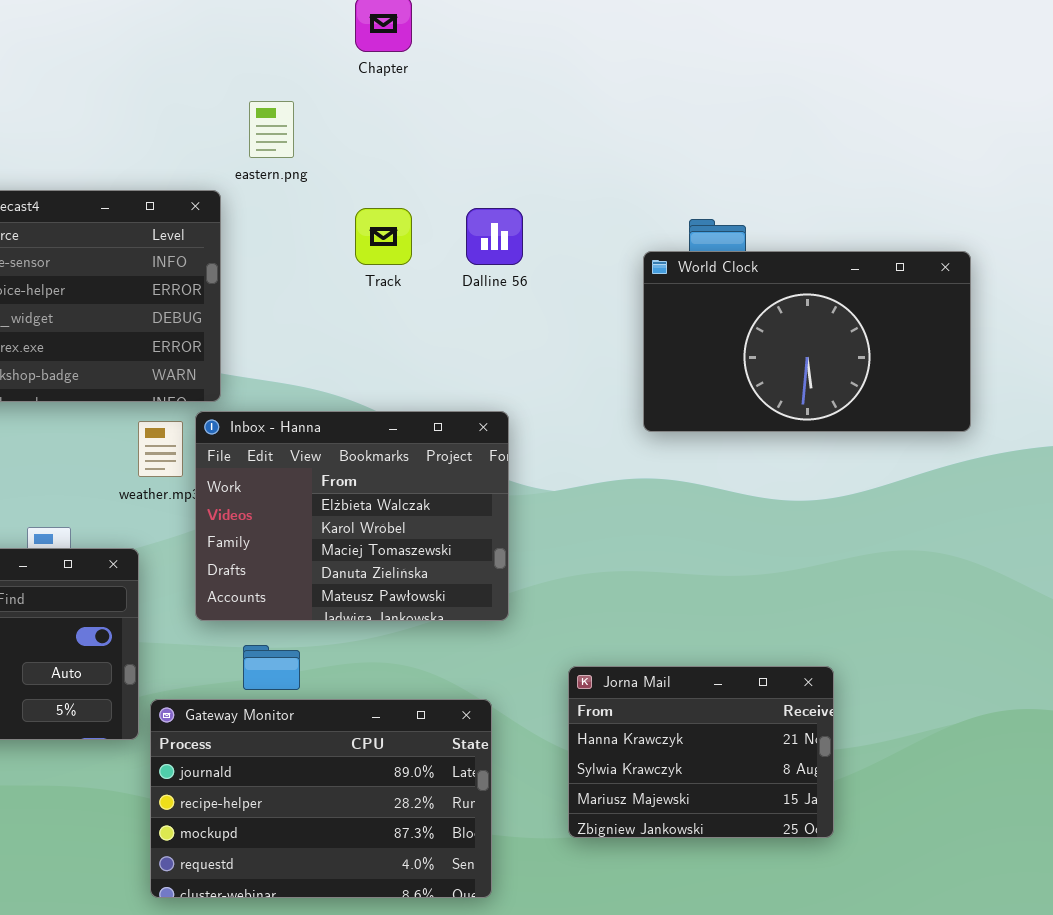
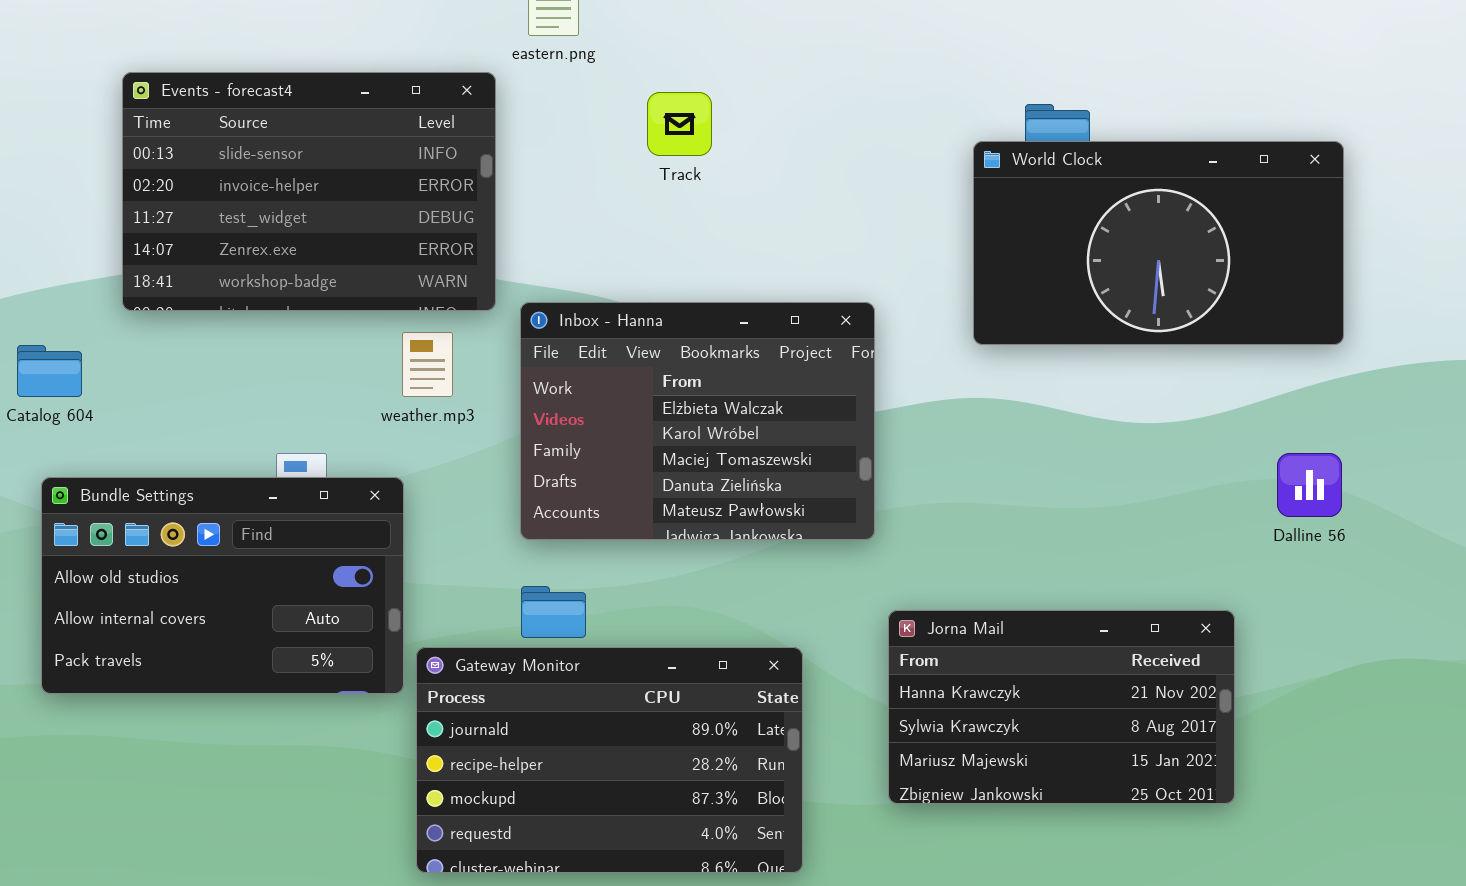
Dalline 56: [466,208,523,265] -> [1277,453,1342,517], moved
Inbox - Hanna: [195,411,509,621] -> [520,302,875,540], moved
Jorna Mail: [568,666,834,838] -> [888,610,1235,804], resized

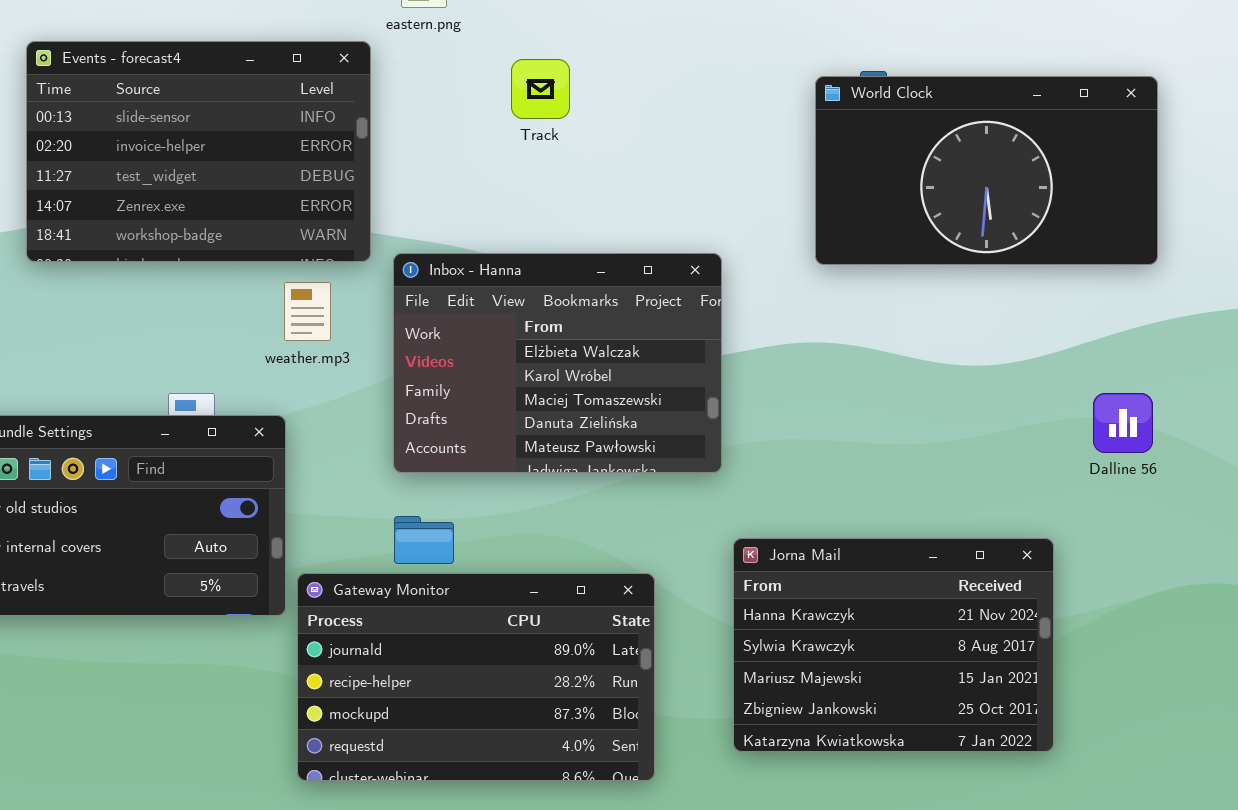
World Clock: [973,141,1344,345] -> [815,76,1158,265], moved
Jorna Mail: [888,610,1235,804] -> [733,538,1054,752], resized

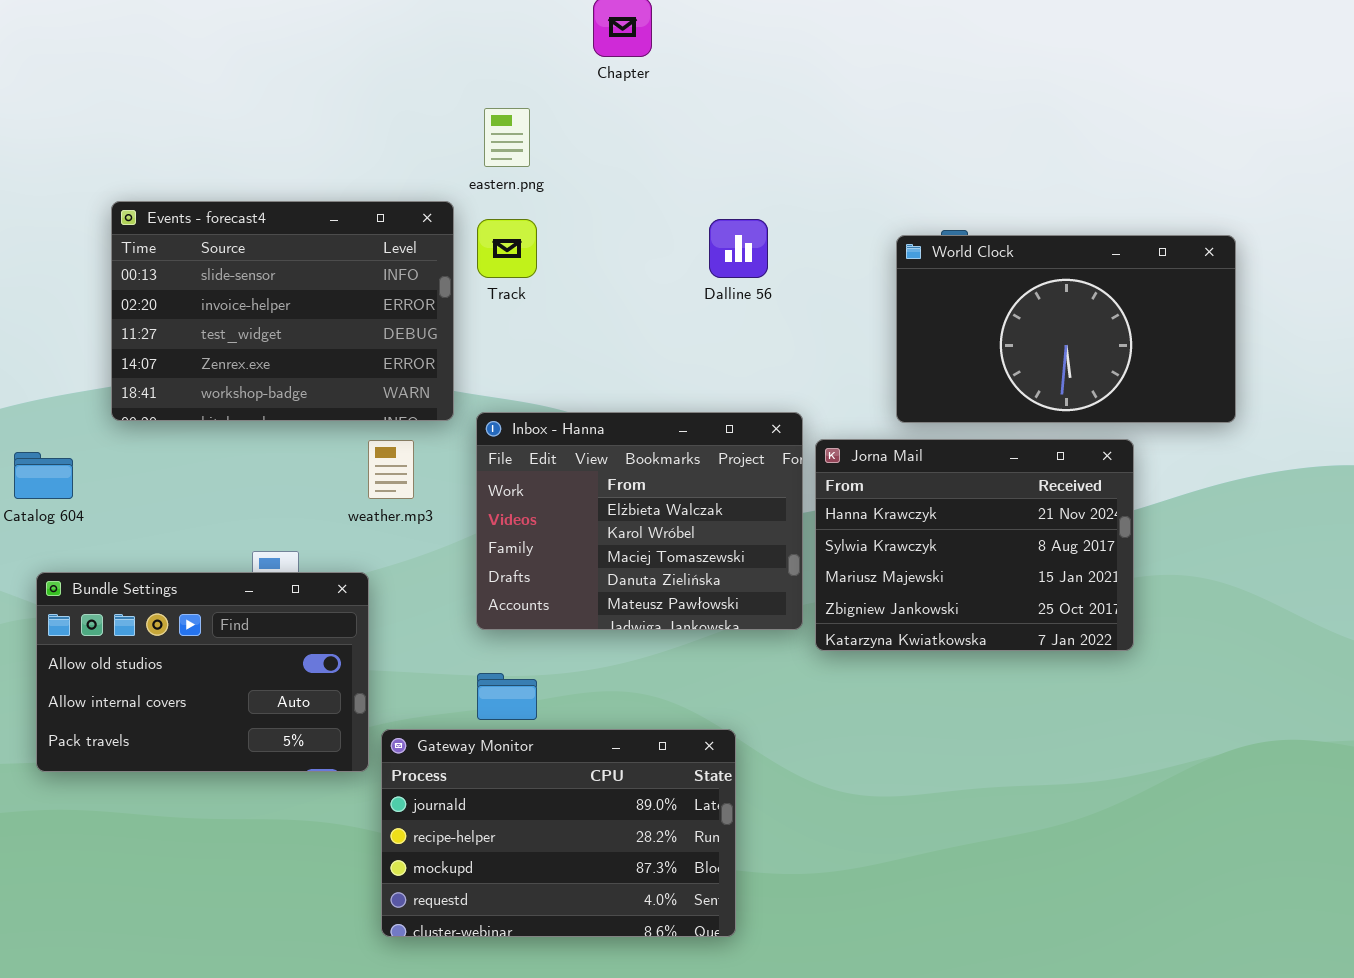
Track: [511,59,570,119] -> [477,219,537,278], moved
Dalline 56: [1093,393,1153,453] -> [709,219,768,278], moved
Jorna Mail: [733,538,1054,752] -> [815,439,1134,651], moved

